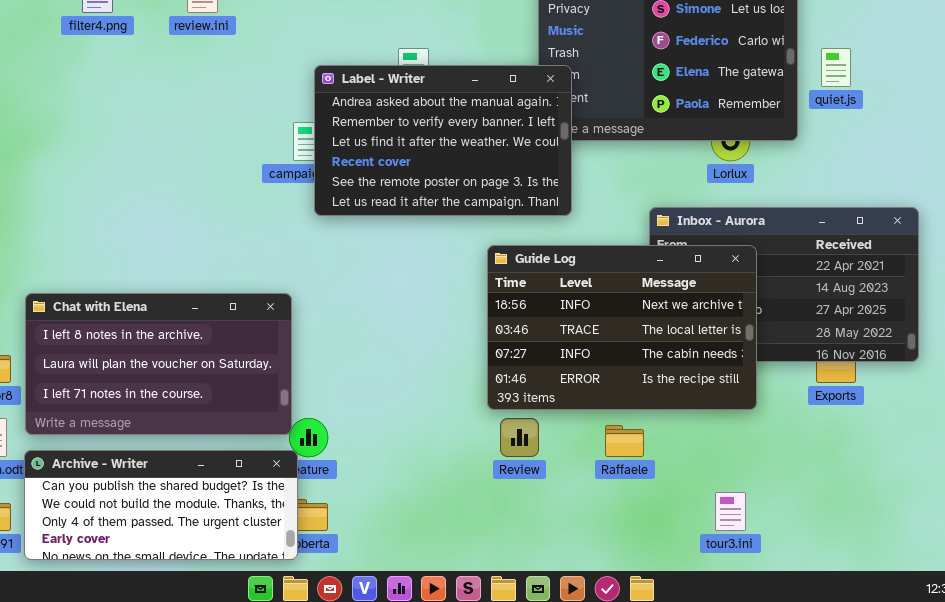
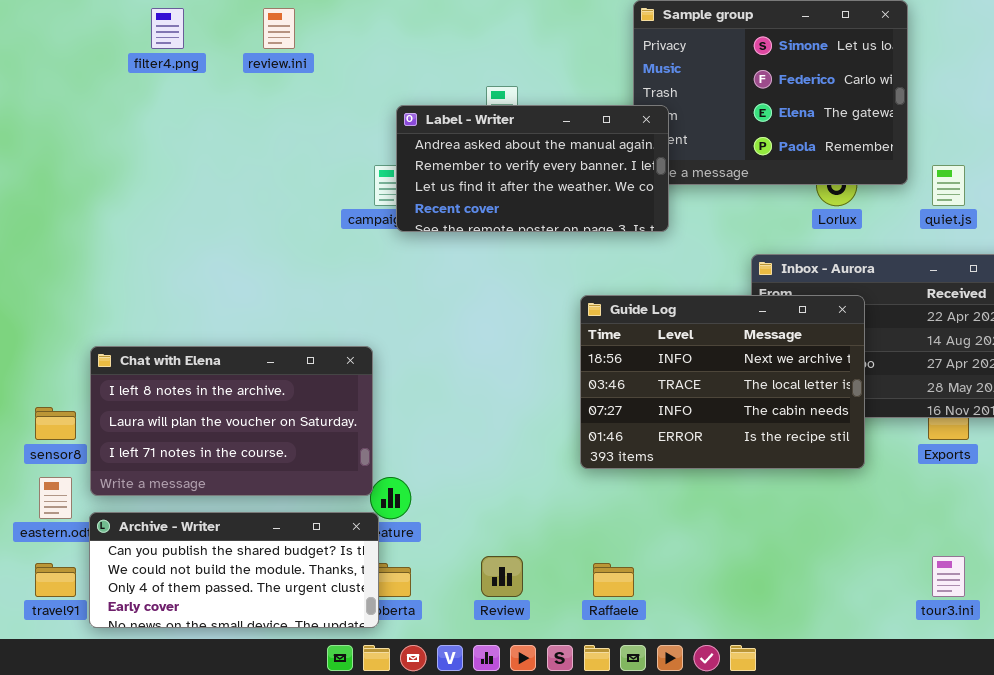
quiet.js: [821,48,851,87] -> [932,165,965,206], moved
Label - Writer: [314,65,572,216] -> [396,105,669,232], resized
Review: [500,418,539,457] -> [481,556,523,597], moved
Raffaele: [605,425,644,457] -> [593,563,634,597], moved
tour3.ini: [715,492,746,531] -> [932,556,965,597], moved

